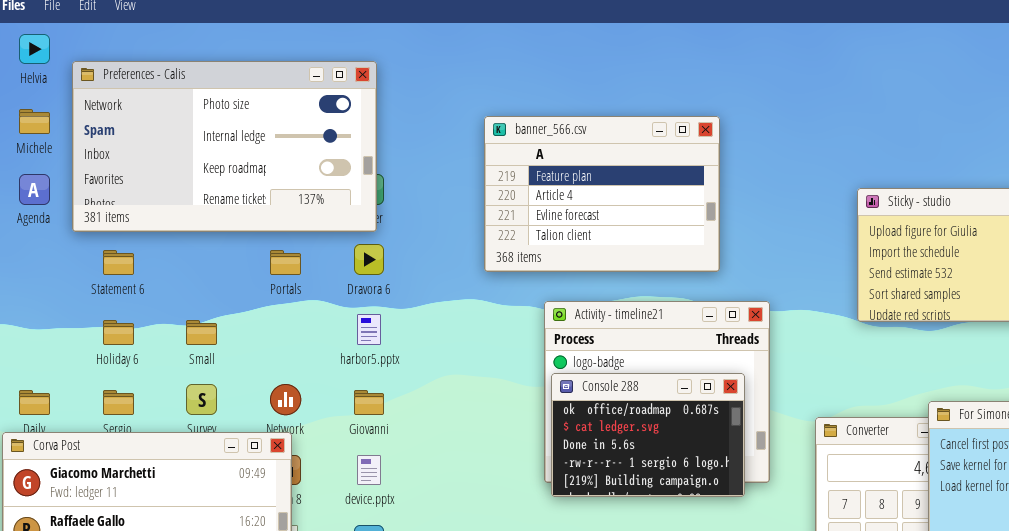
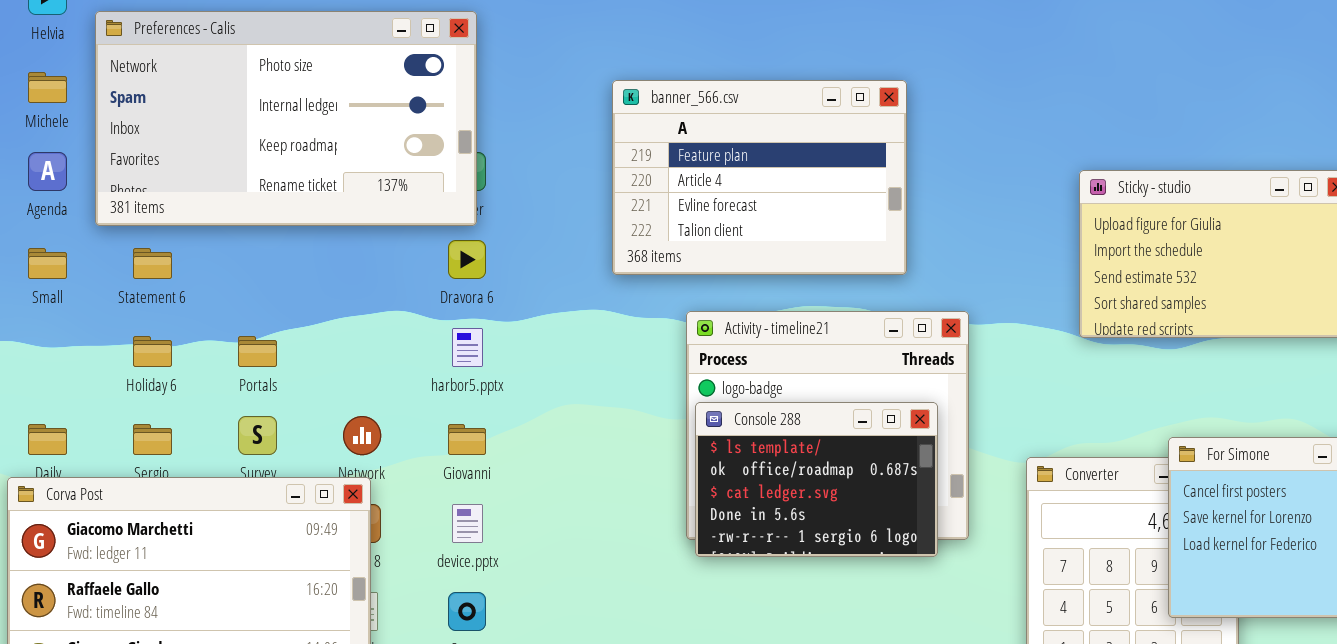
Portals: [270,250,301,275] -> [238,336,277,367], moved
Small: [186,320,217,345] -> [28,248,67,279], moved
Console 288: [551,373,745,497] -> [695,402,938,557], scrolled up 1 row

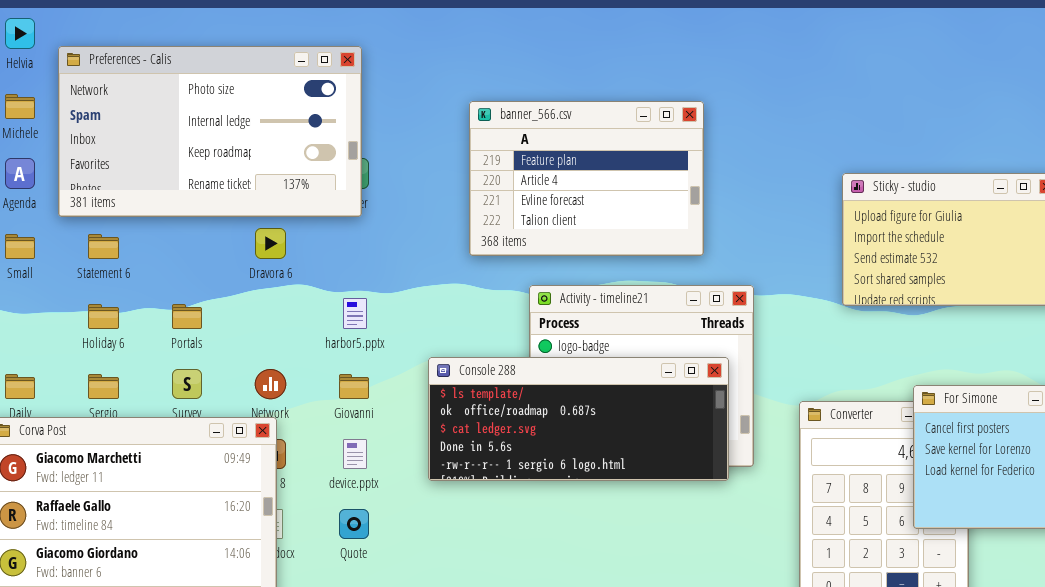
Dravora 6: [448,240,486,279] -> [255,228,286,259], moved
Console 288: [695,402,938,557] -> [428,357,729,481], resized

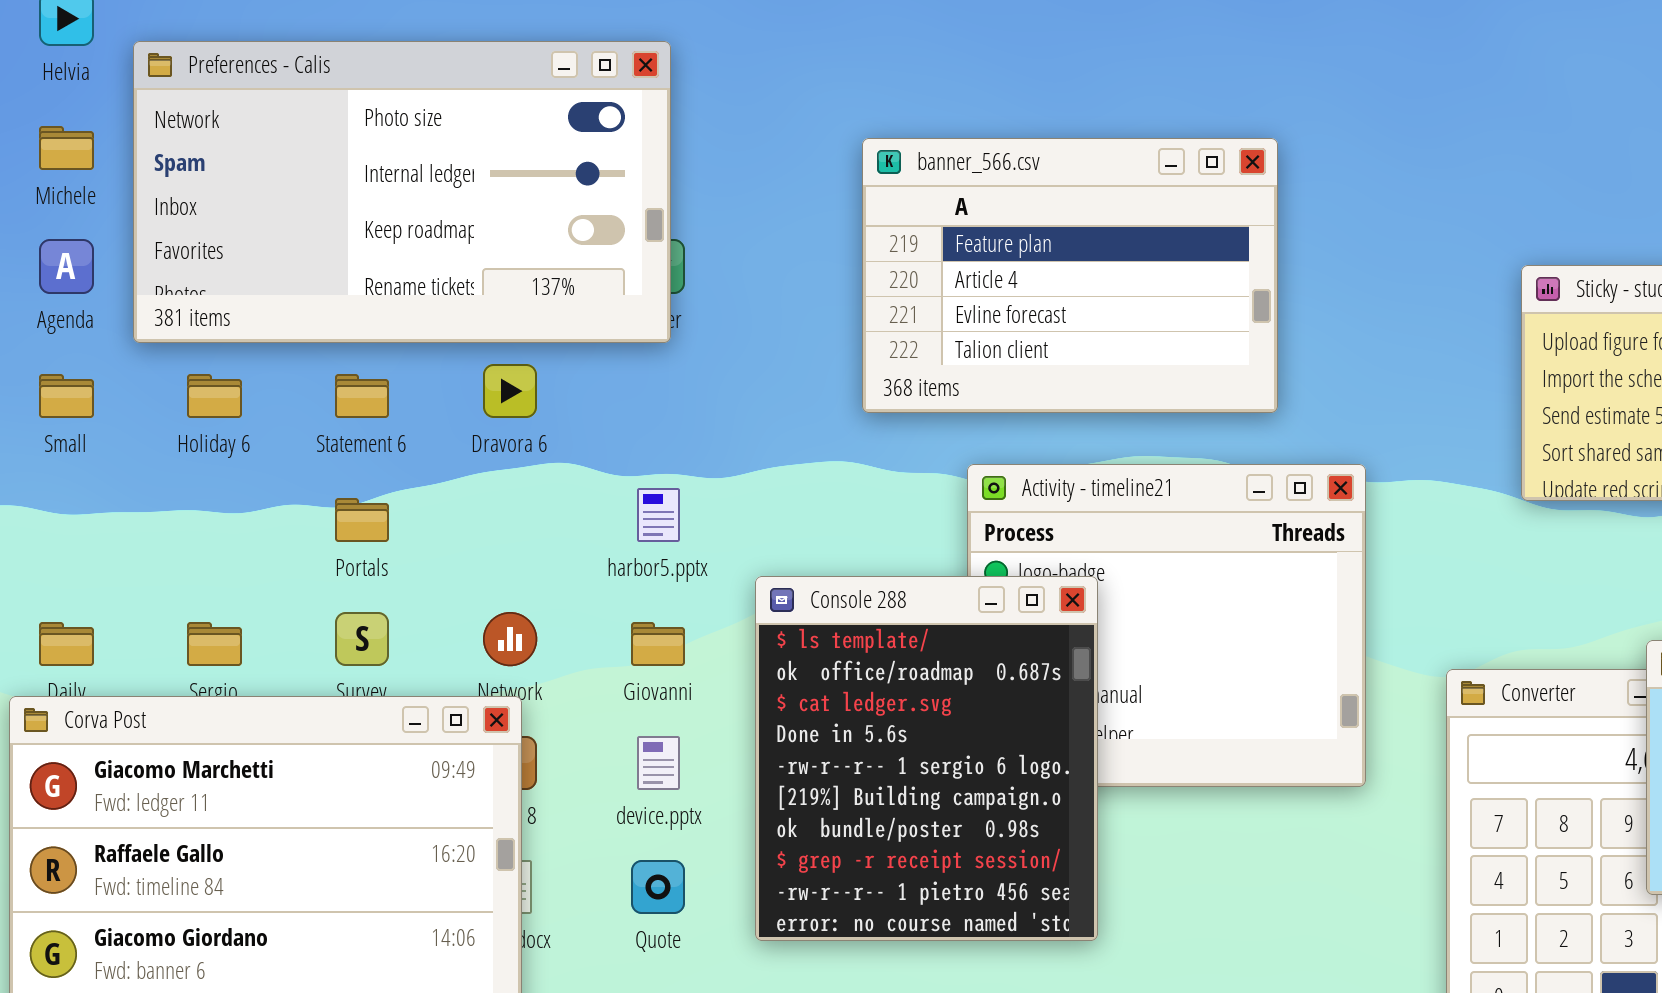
Statement 6: [88,234,119,259] -> [335,374,389,418], moved
Holiday 6: [88,304,119,329] -> [187,374,242,418], moved
Console 288: [428,357,729,481] -> [755,576,1098,941], moved, resized

